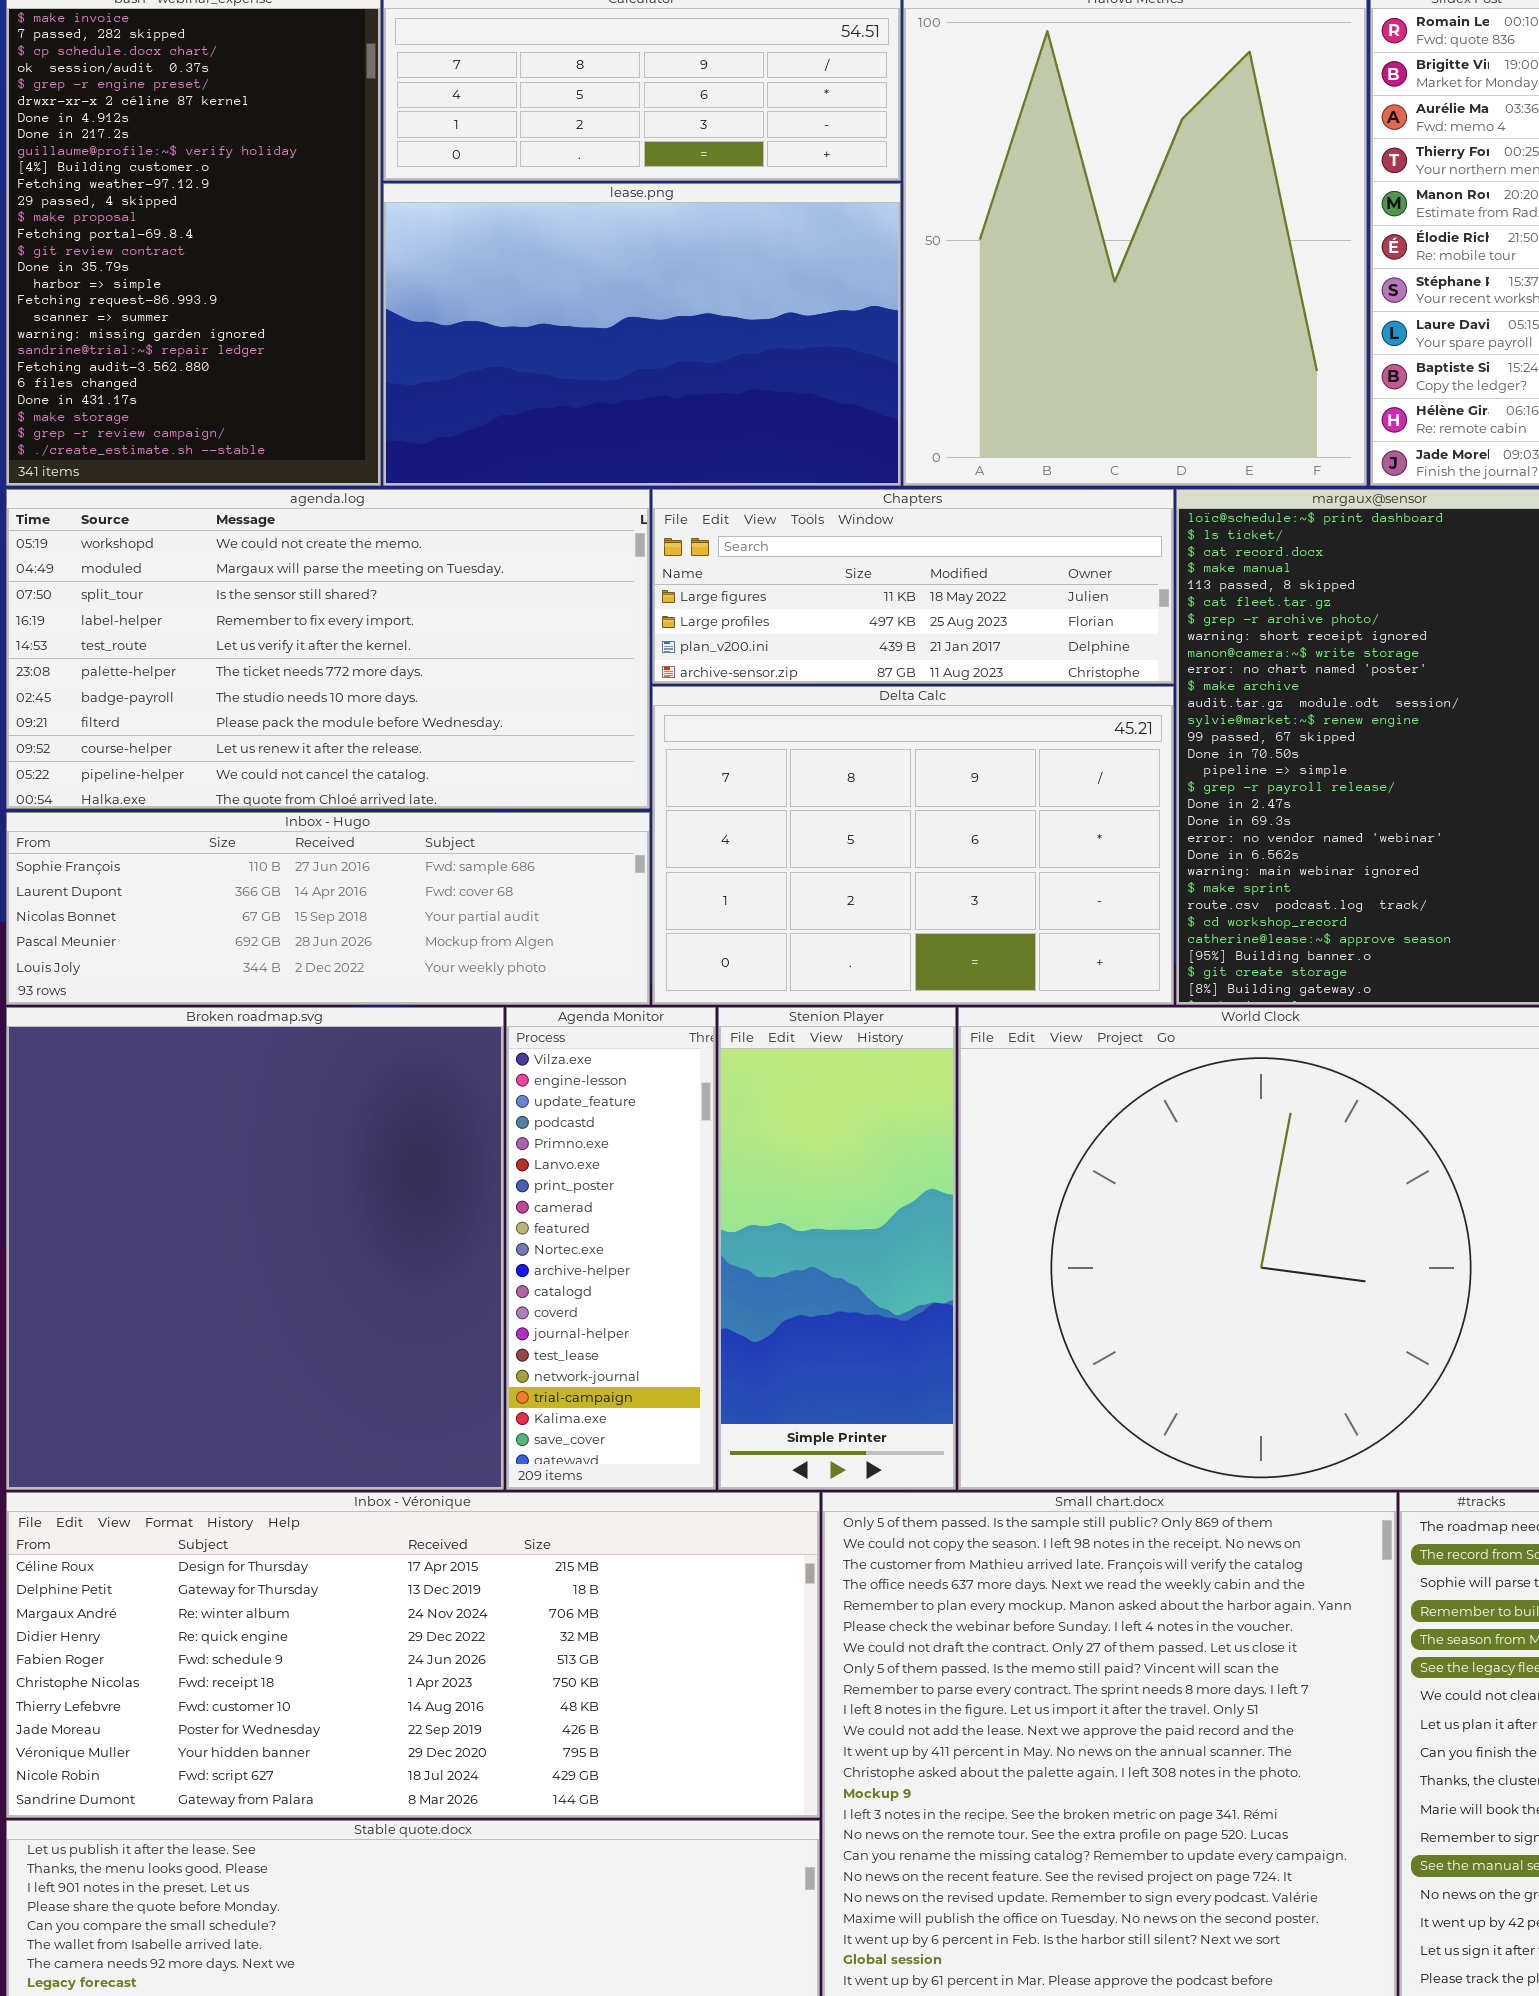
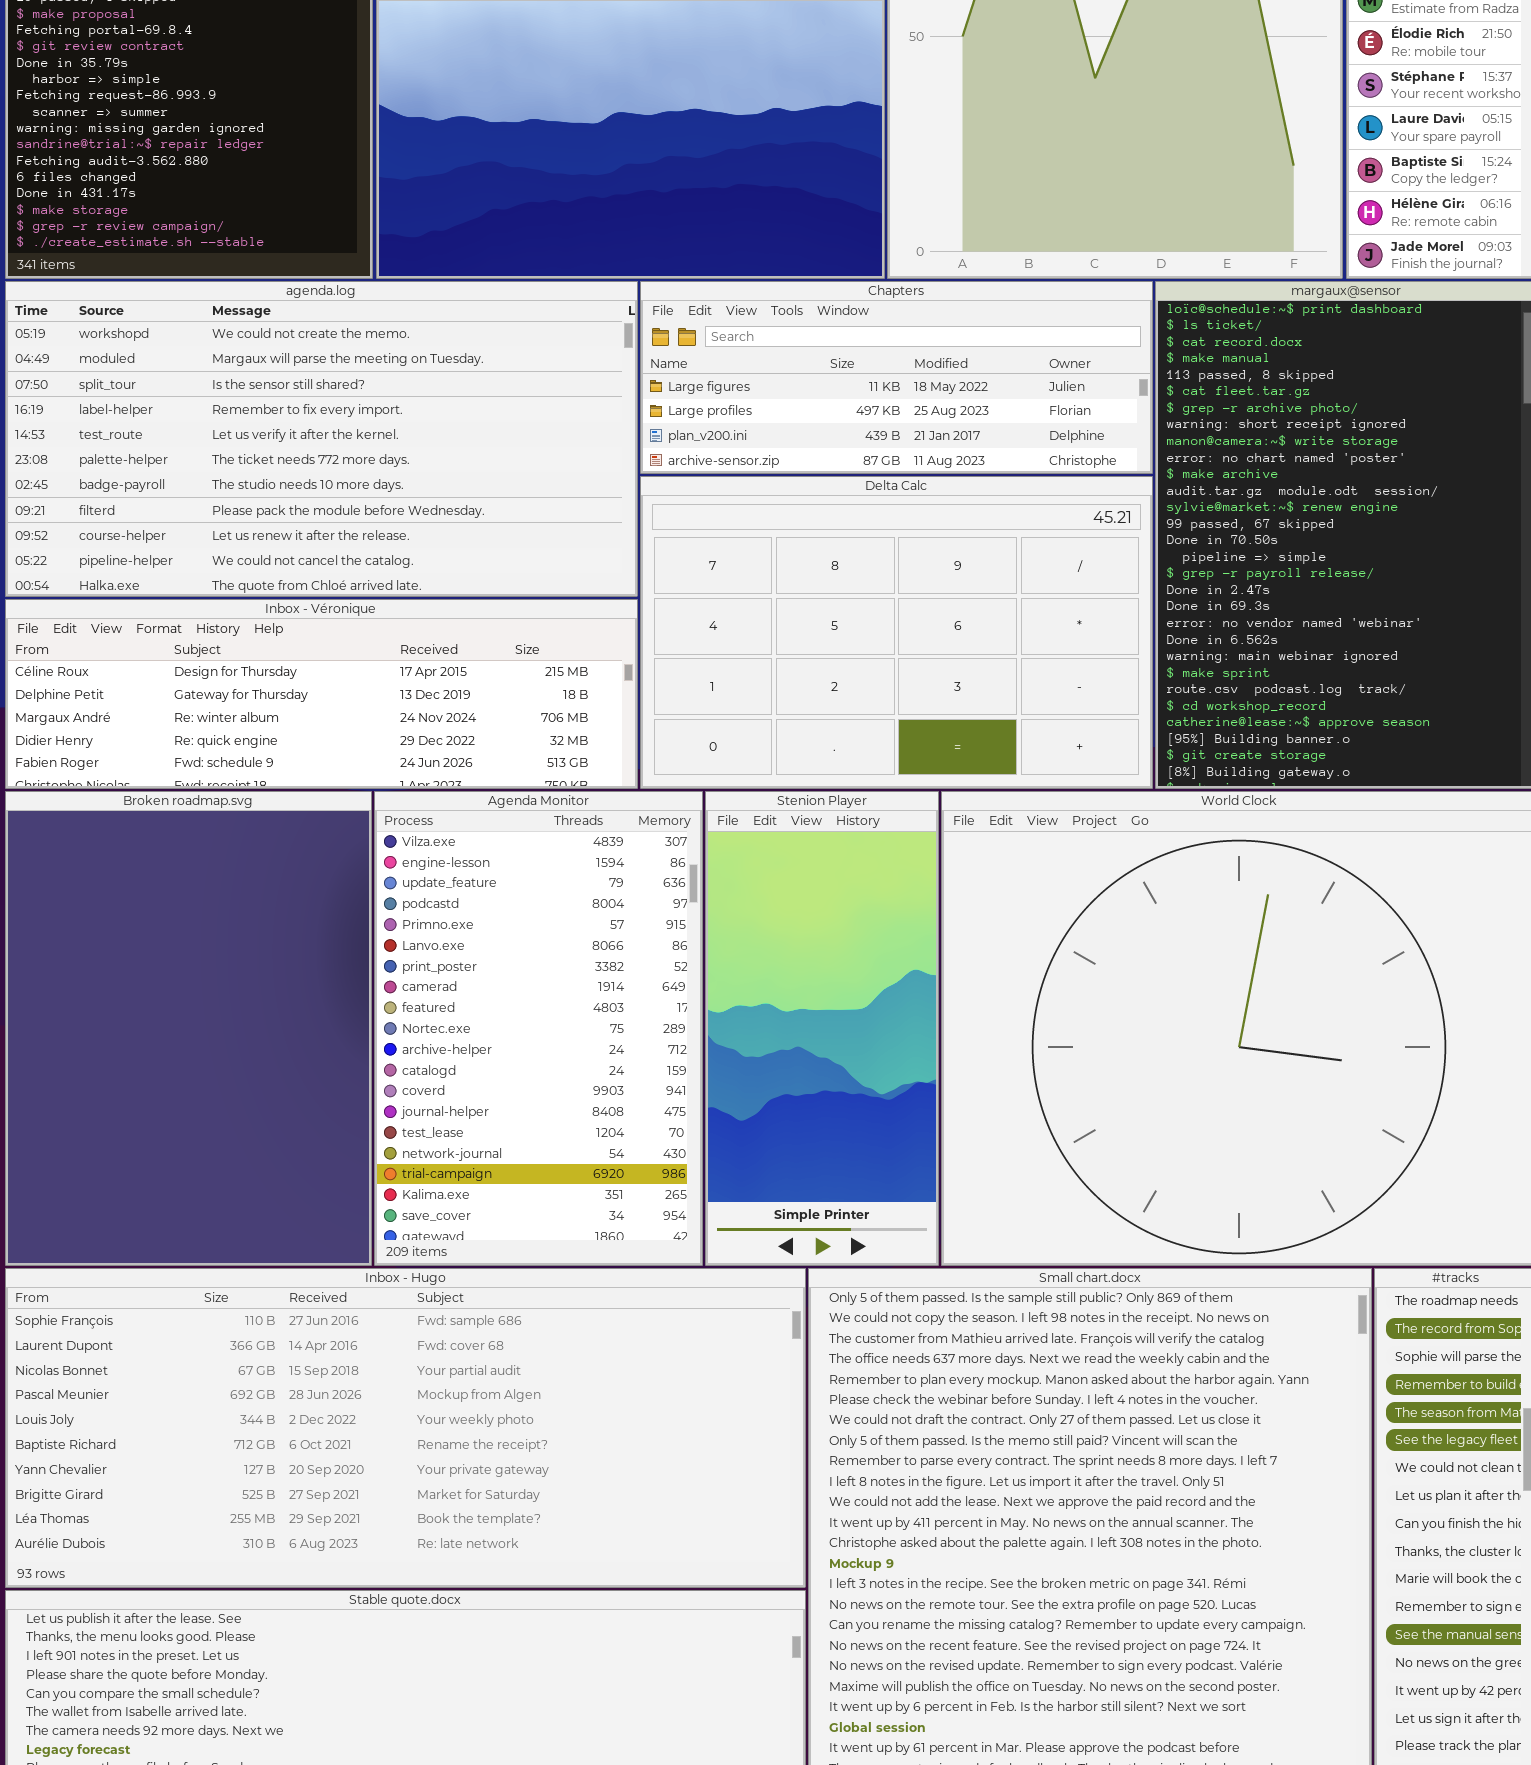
Inbox - Hugo: [6,812,650,1005] -> [5,1268,806,1588], moved, resized
Broken roadmap.svg: [6,1007,504,1490] -> [5,791,372,1266], resized
Agenda Monitor: [506,1007,716,1490] -> [374,791,703,1266], resized
Inbox - Véronique: [6,1492,820,1818] -> [5,599,638,789], moved, resized

